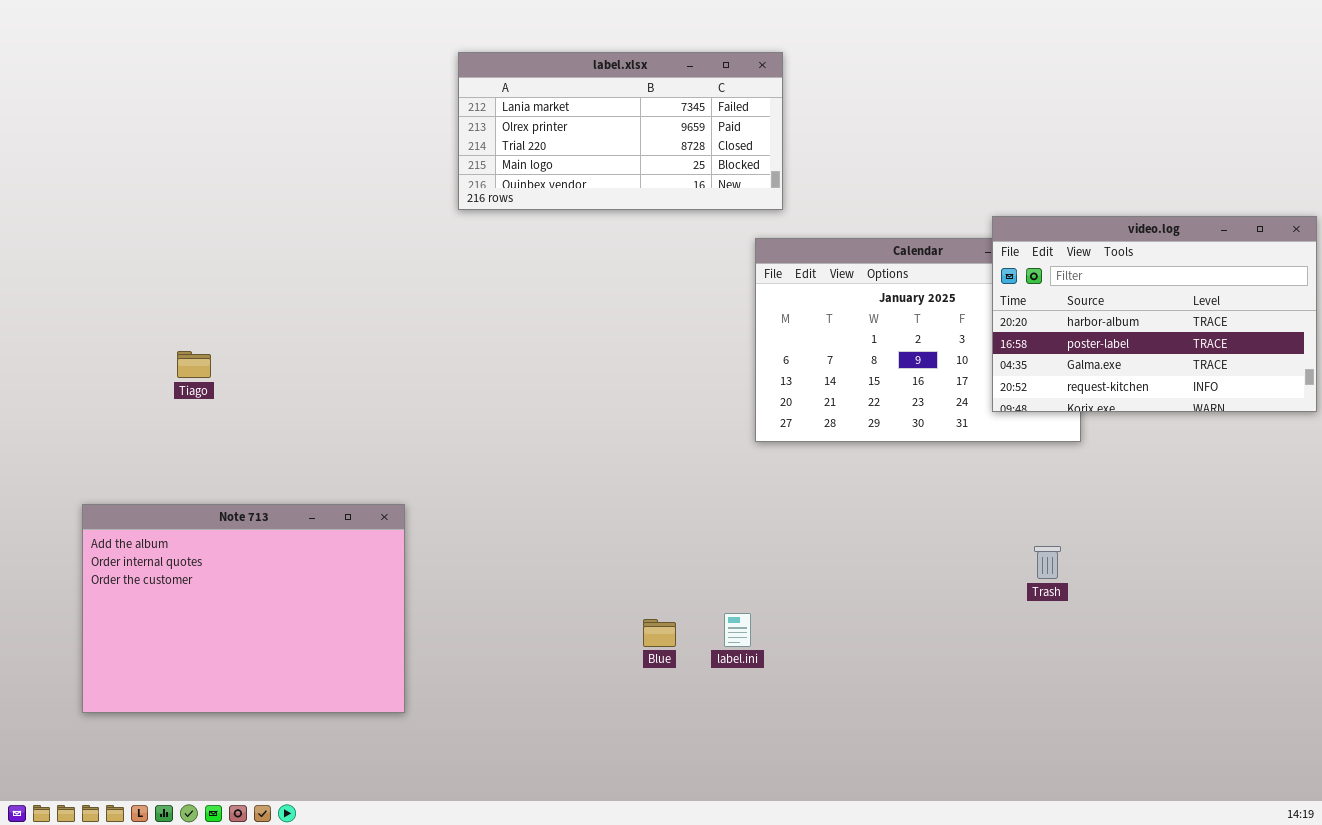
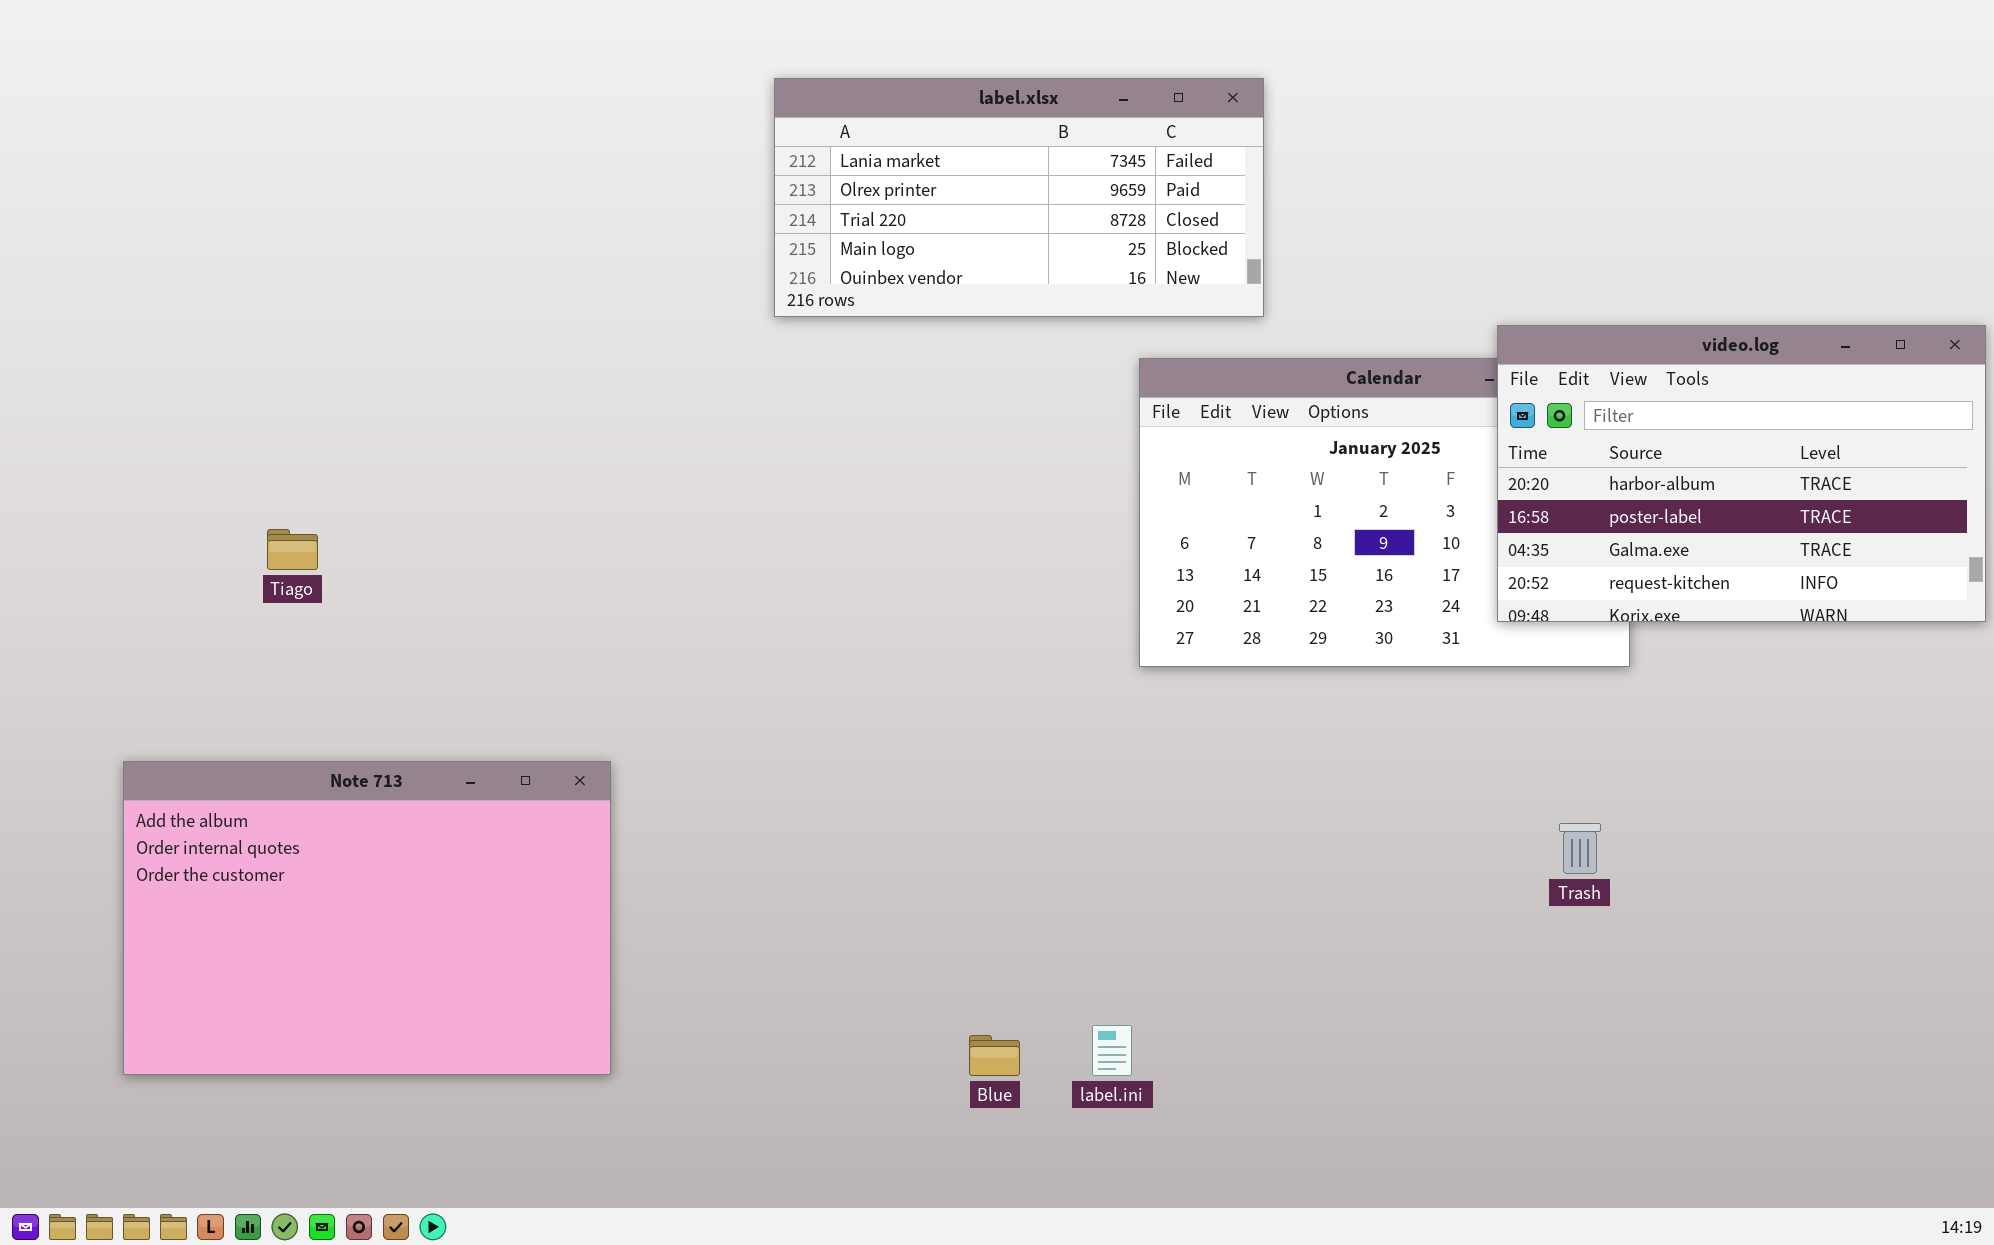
label.xlsx: [458,52,783,210] -> [774,78,1264,317], moved
label.ini: [724,613,751,647] -> [1092,1025,1132,1076], moved
Blue: [643,619,676,647] -> [969,1035,1020,1076], moved

